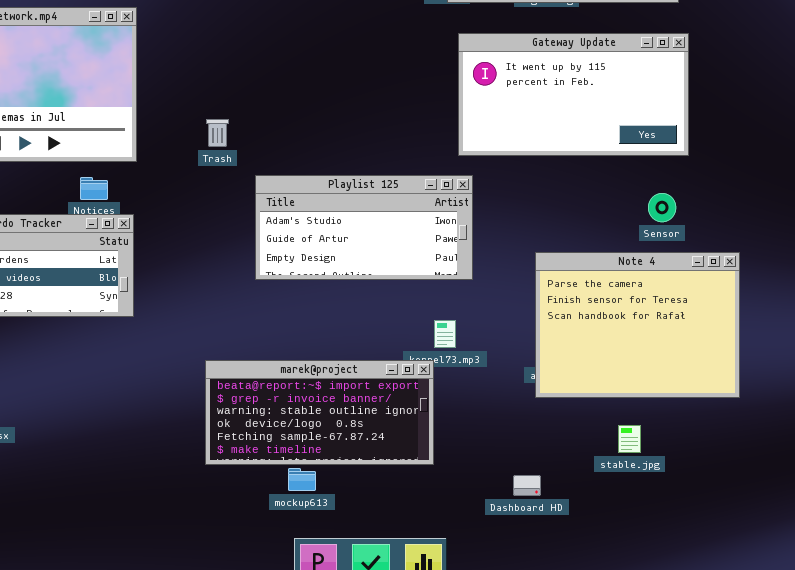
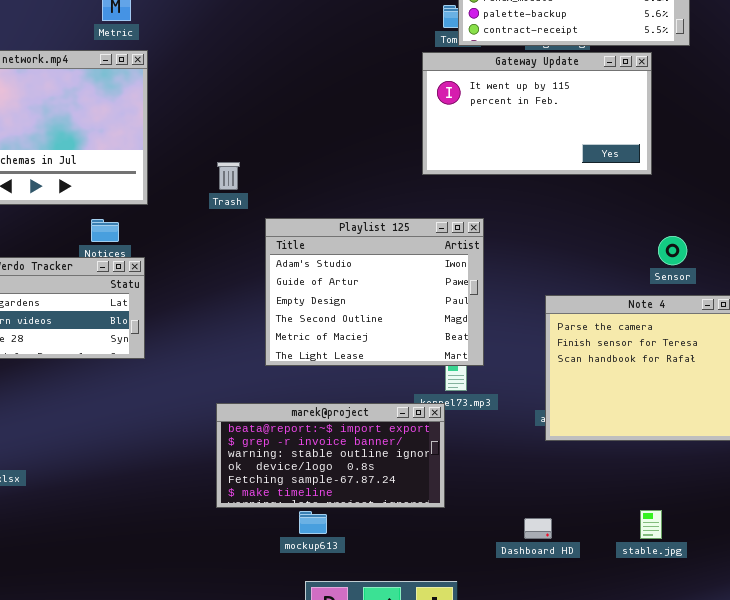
Gateway Update: [458,33,689,156] -> [422,52,652,175], moved
Playlist 125: [255,175,473,280] -> [265,218,484,366], resized
stable.jpg: [618,425,641,453] -> [640,510,662,539], moved

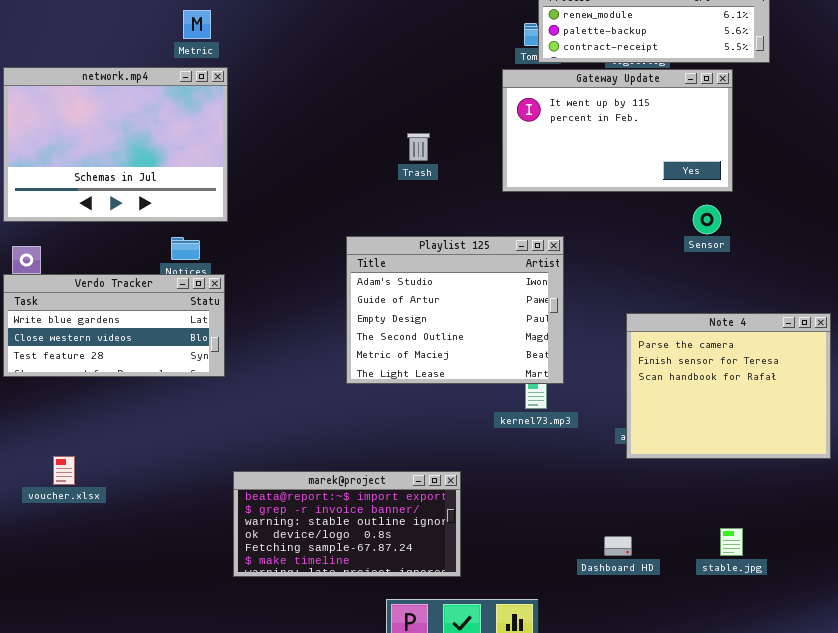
Trash: [217,162,240,190] -> [407,133,430,161], moved
Sensor: [658,236,687,265] -> [693,205,721,234], moved
marek@project: [216,403,445,508] -> [233,471,461,577], moved

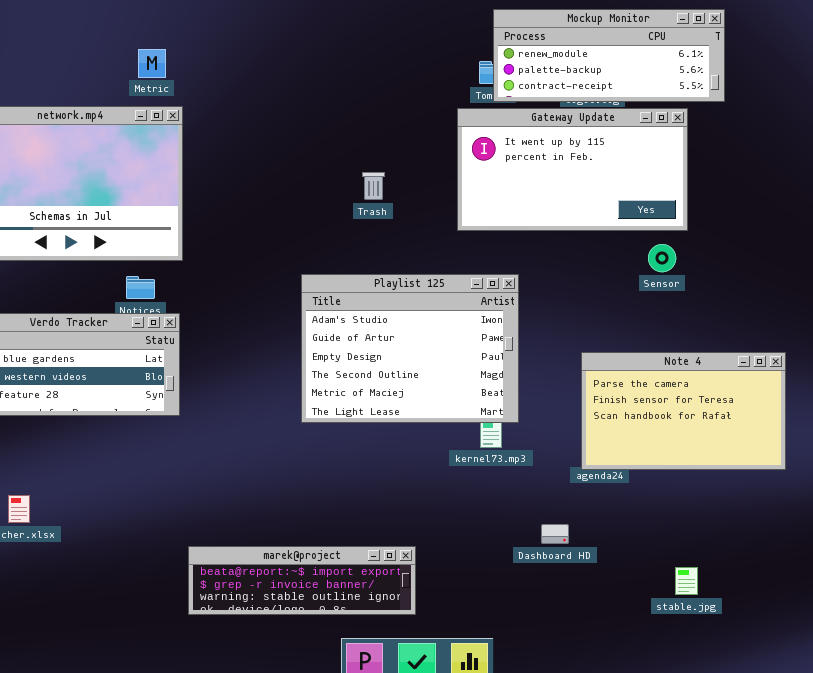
Note 4: [626,313,831,459] -> [581,352,786,470], resized
marek@project: [233,471,461,577] -> [188,546,416,615], resized
Dashboard HD: [604,536,632,556] -> [541,524,569,544], moved

